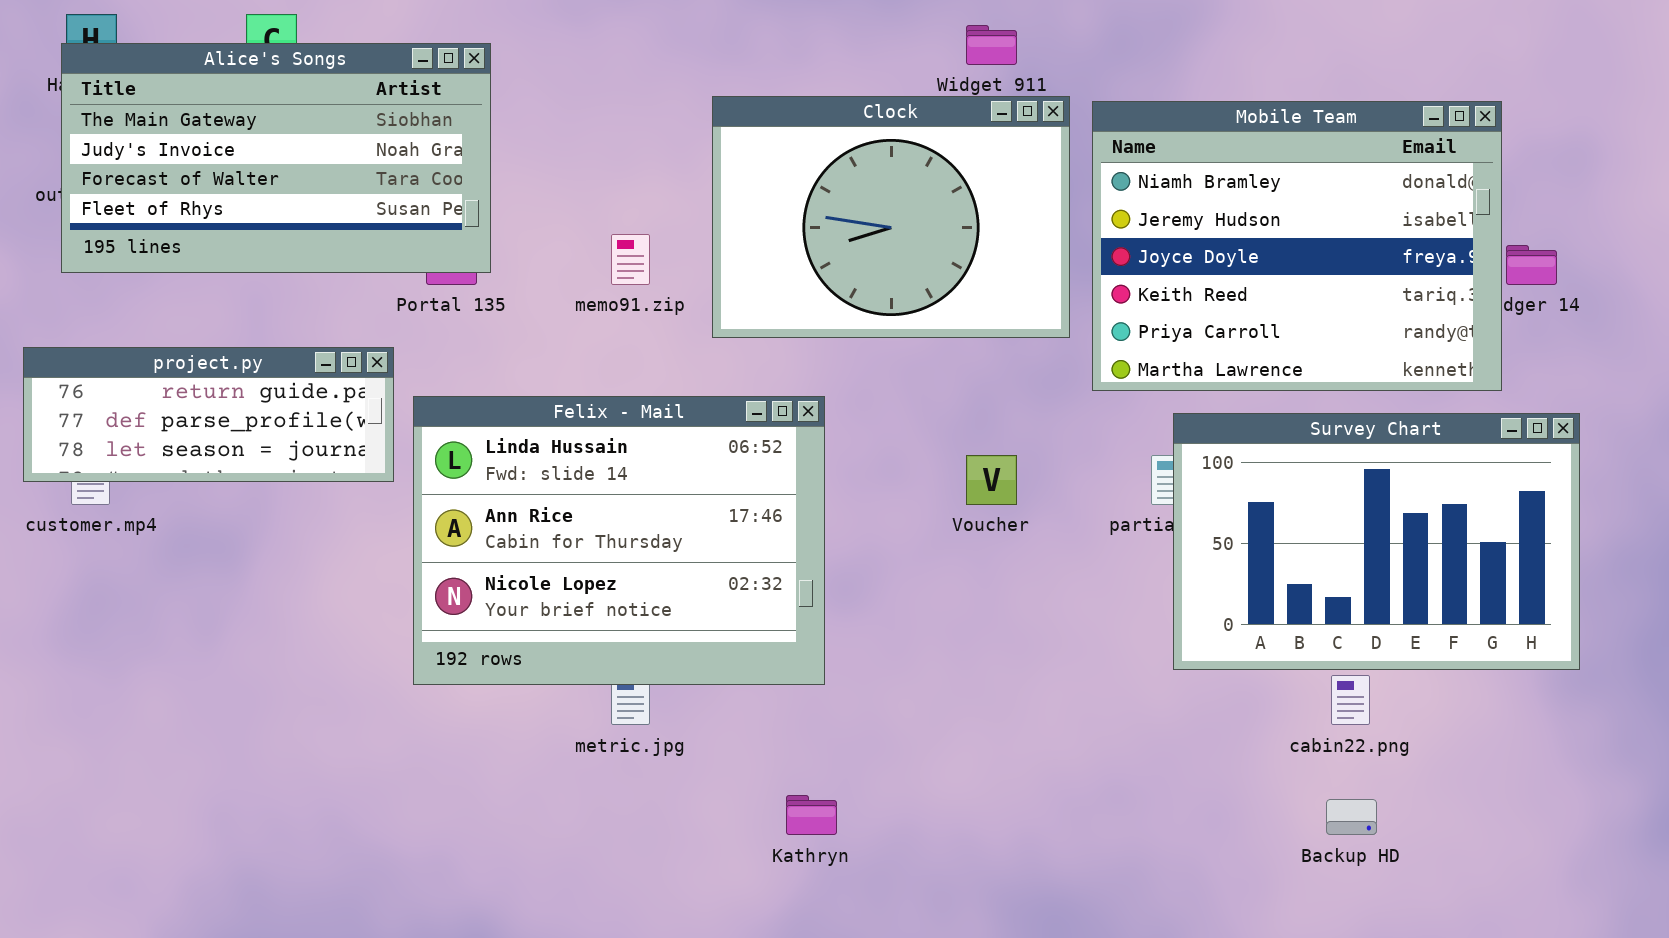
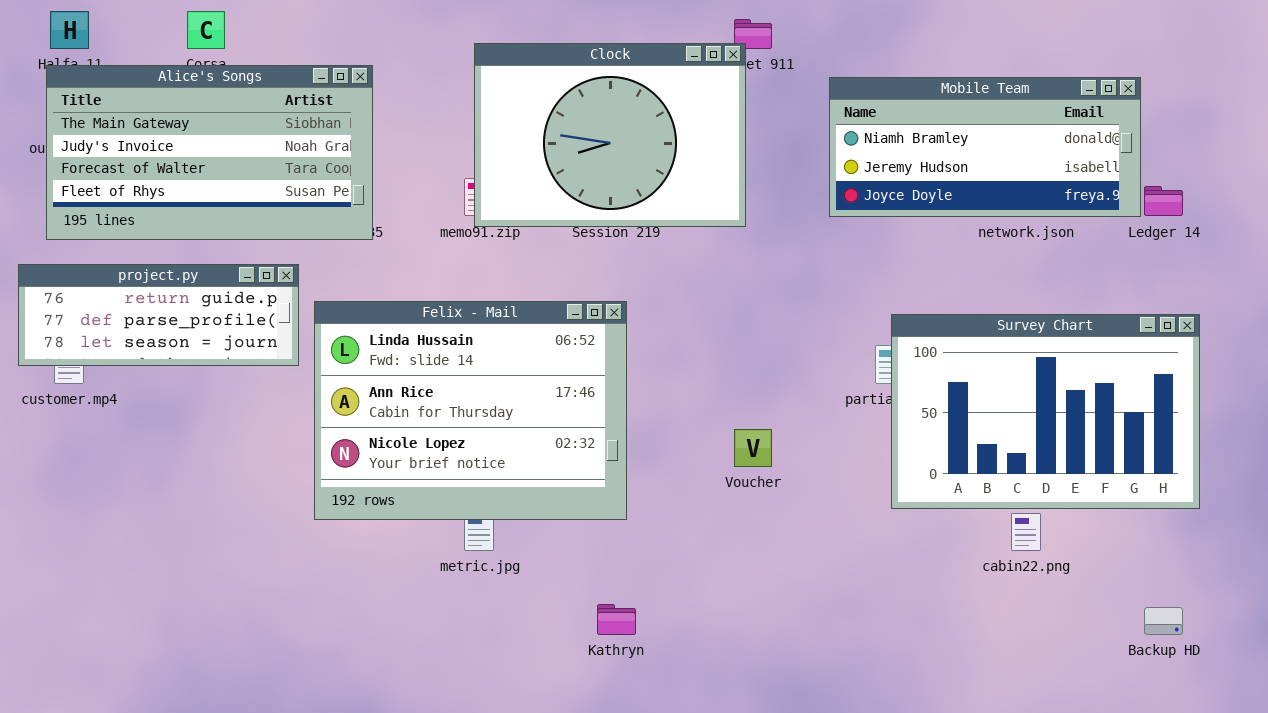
Alice's Songs: [61,43,491,273] -> [46,65,373,240], moved
Clock: [712,96,1070,338] -> [474,43,746,227], moved
Mobile Team: [1092,101,1502,391] -> [829,77,1141,217], resized
Voucher: [966,455,1017,505] -> [734,429,772,467], moved
Backup HD: [1326,799,1377,835] -> [1144,607,1183,635], moved

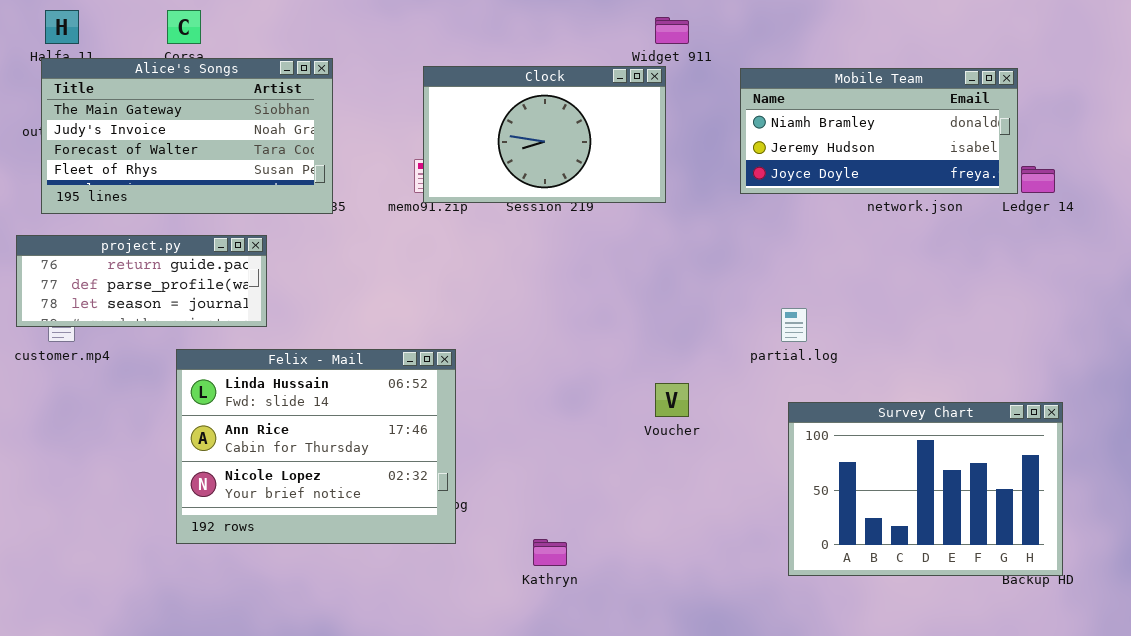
Clock: [474,43,746,227] -> [423,66,666,203], resized
Felix - Mail: [314,301,627,520] -> [176,349,456,544], moved
Survey Chart: [891,314,1200,509] -> [788,402,1063,576], moved

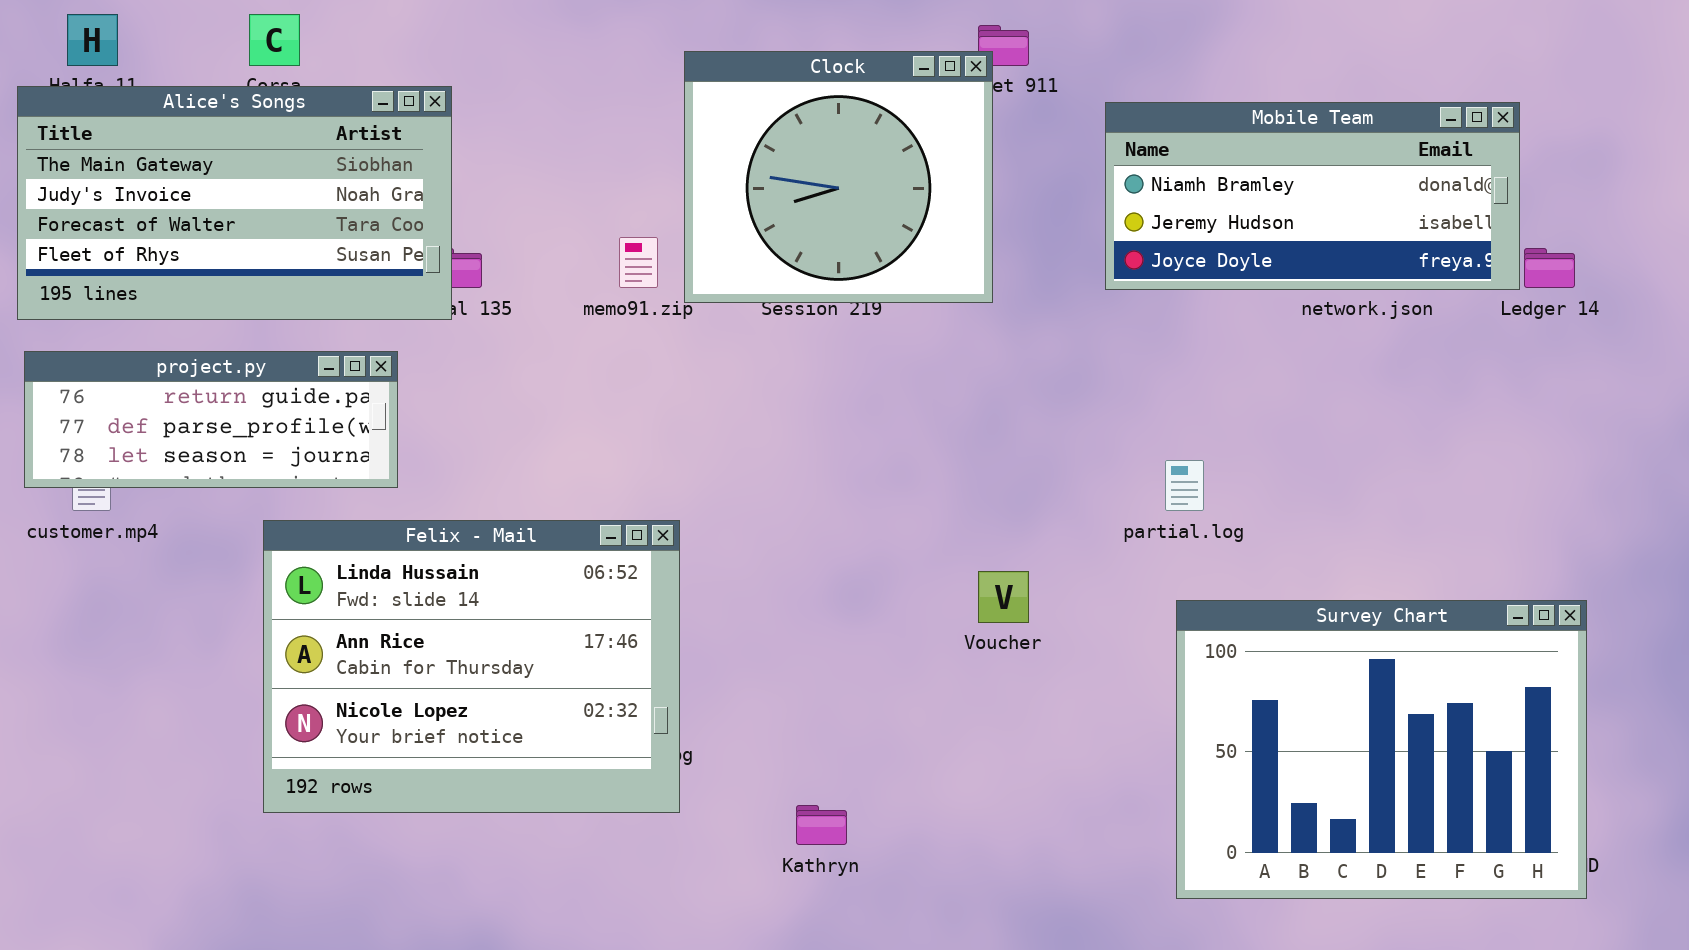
Alice's Songs: [41,58,333,214] -> [17,86,452,320], moved
Clock: [423,66,666,203] -> [684,51,993,303], resized
Survey Chart: [788,402,1063,576] -> [1176,600,1587,899], resized

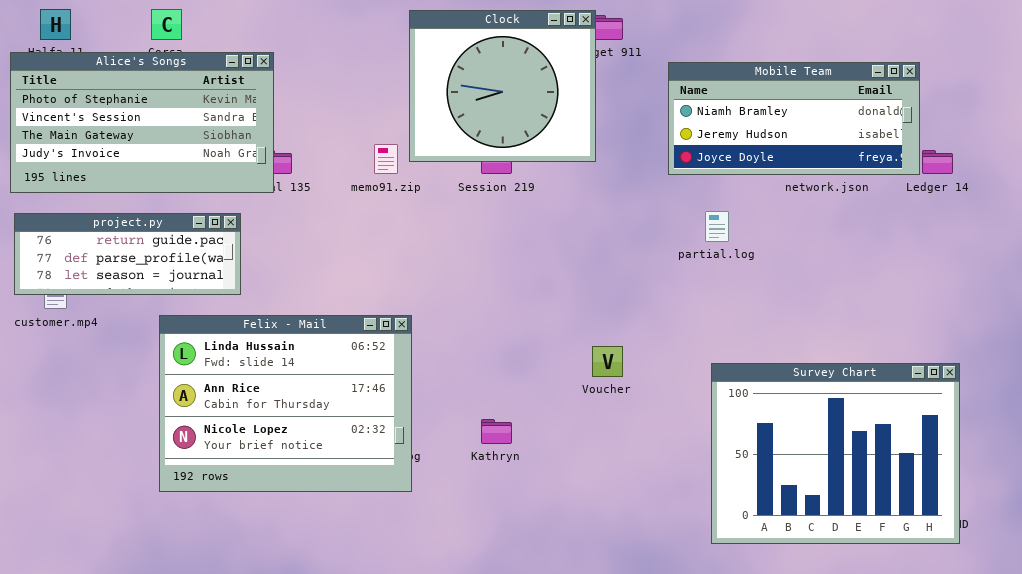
Clock: [684,51,993,303] -> [409,10,596,162], moved
Alice's Songs: [17,86,452,320] -> [10,52,274,193], scrolled up 2 rows
partial.log: [1165,460,1204,511] -> [705,211,729,242], moved
Kathryn: [796,805,847,845] -> [481,419,512,444], moved

